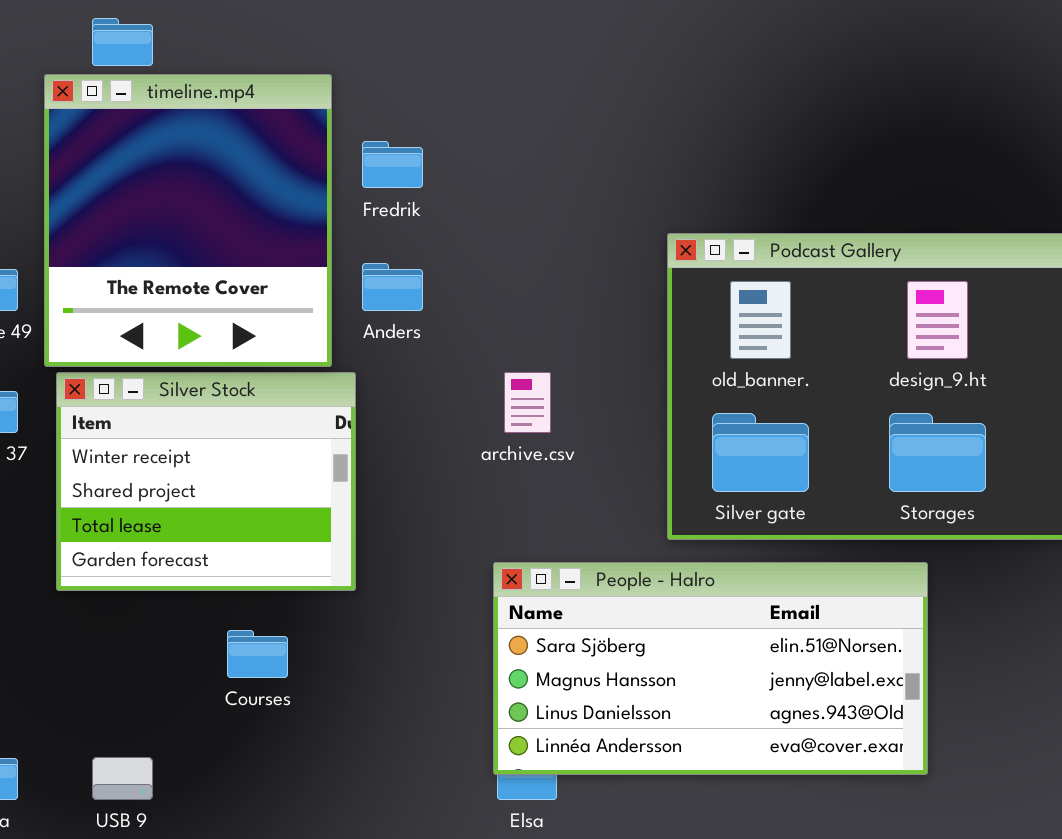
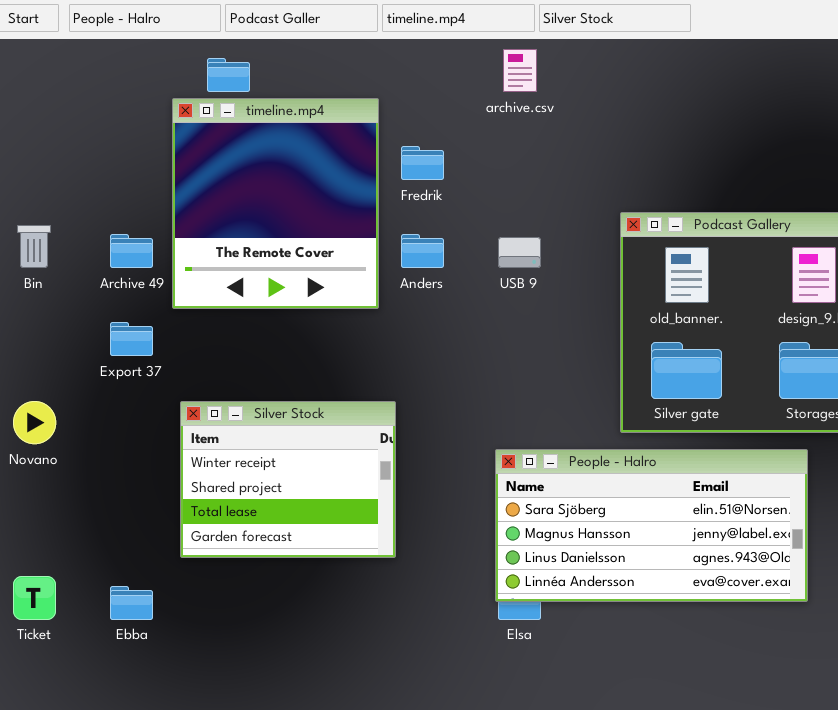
Silver Stock: [56,372,356,591] -> [180,401,396,558], moved
archive.csv: [504,372,551,433] -> [503,49,537,92], moved
USB 9: [92,757,153,800] -> [498,237,541,268], moved

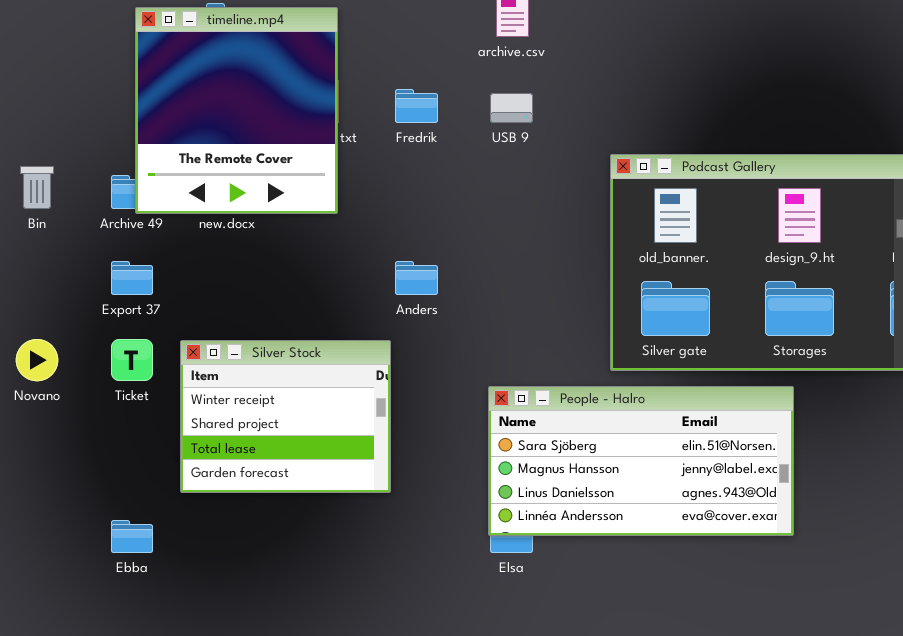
timeline.mp4: [172,98,379,309] -> [135,7,338,214], moved
Anders: [401,234,444,268] -> [395,261,438,295], moved
USB 9: [498,237,541,268] -> [490,93,533,123], moved
Ticket: [13,576,56,620] -> [111,339,153,381], moved

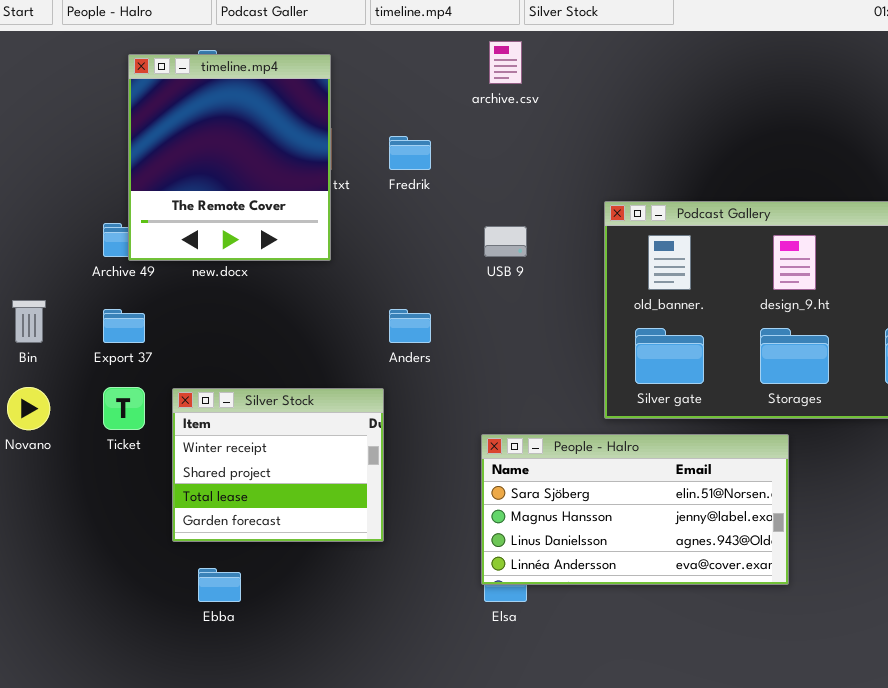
USB 9: [490,93,533,123] -> [484,226,527,257], moved
Bin: [20,166,54,209] -> [12,300,46,343], moved
Ebba: [111,520,153,553] -> [198,568,241,602], moved

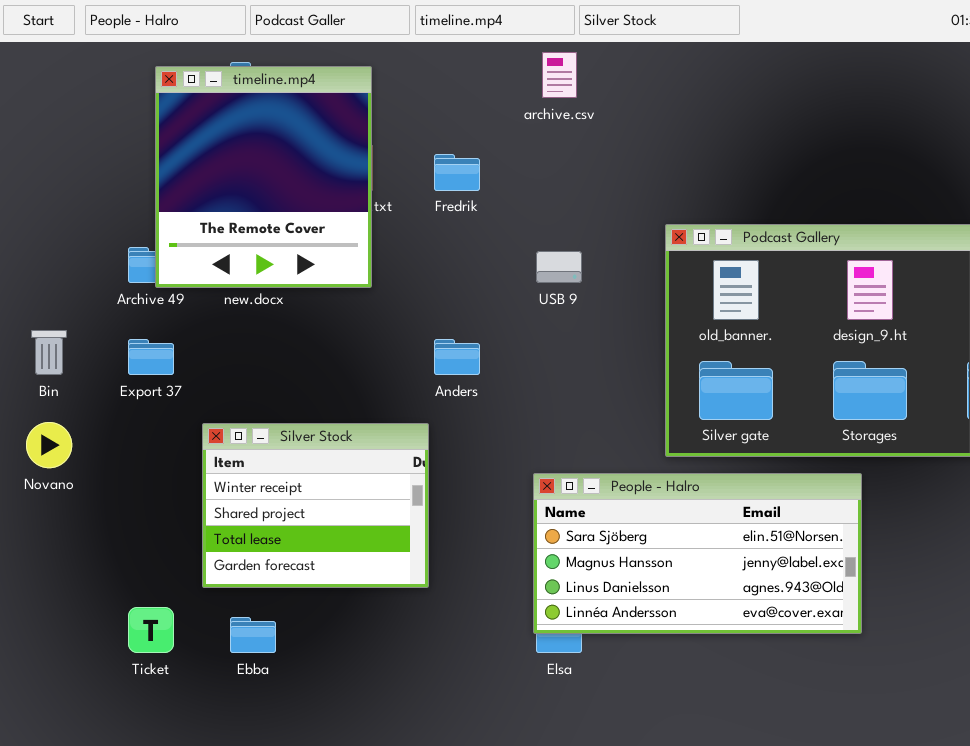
Ticket: [103,387,145,430] -> [128,607,174,653], moved

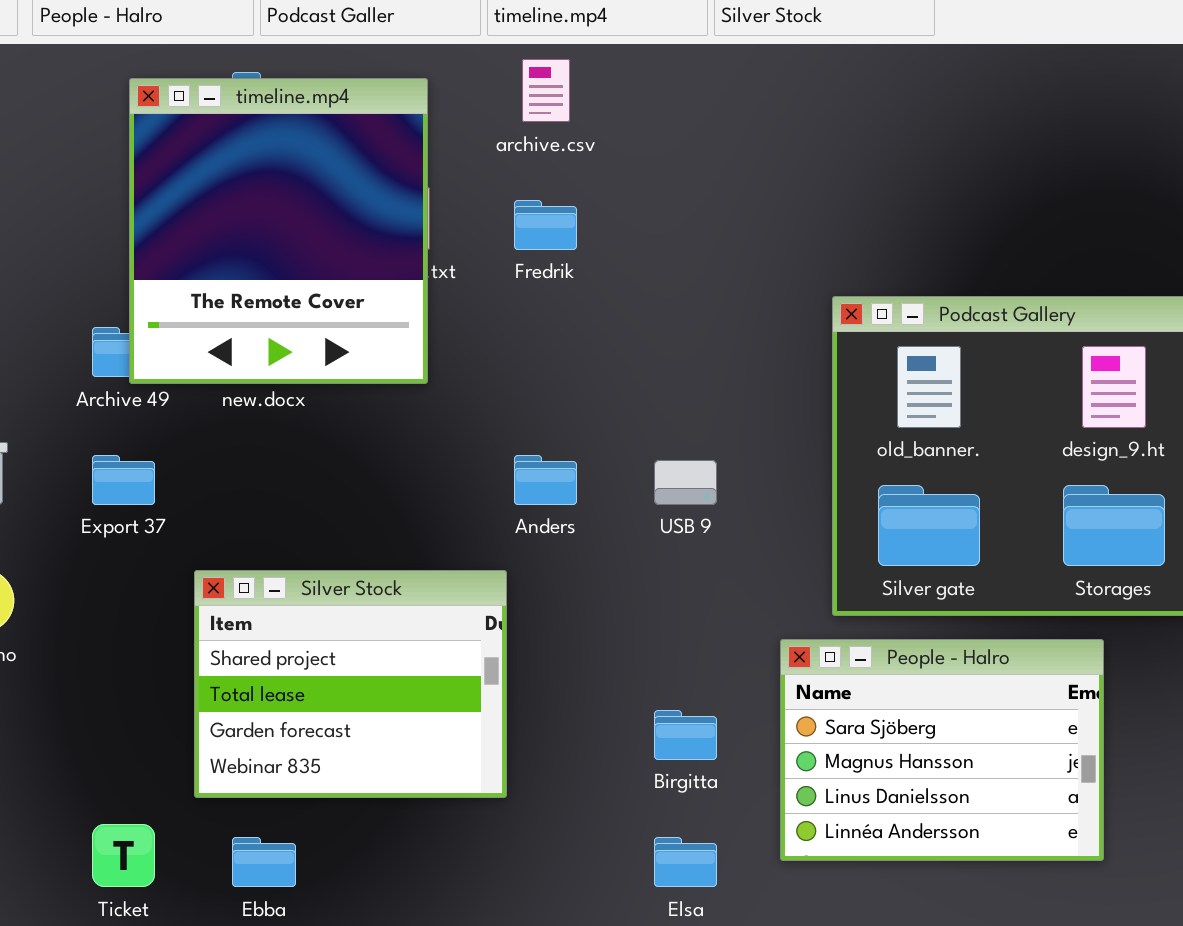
archive.csv: [542,52,577,98] -> [522,59,570,122], moved
USB 9: [536,251,582,283] -> [654,460,717,505], moved
Silver Stock: [202,423,429,588] -> [194,570,507,798], scrolled down 1 row
People - Halro: [533,473,862,634] -> [780,639,1104,861], resized

